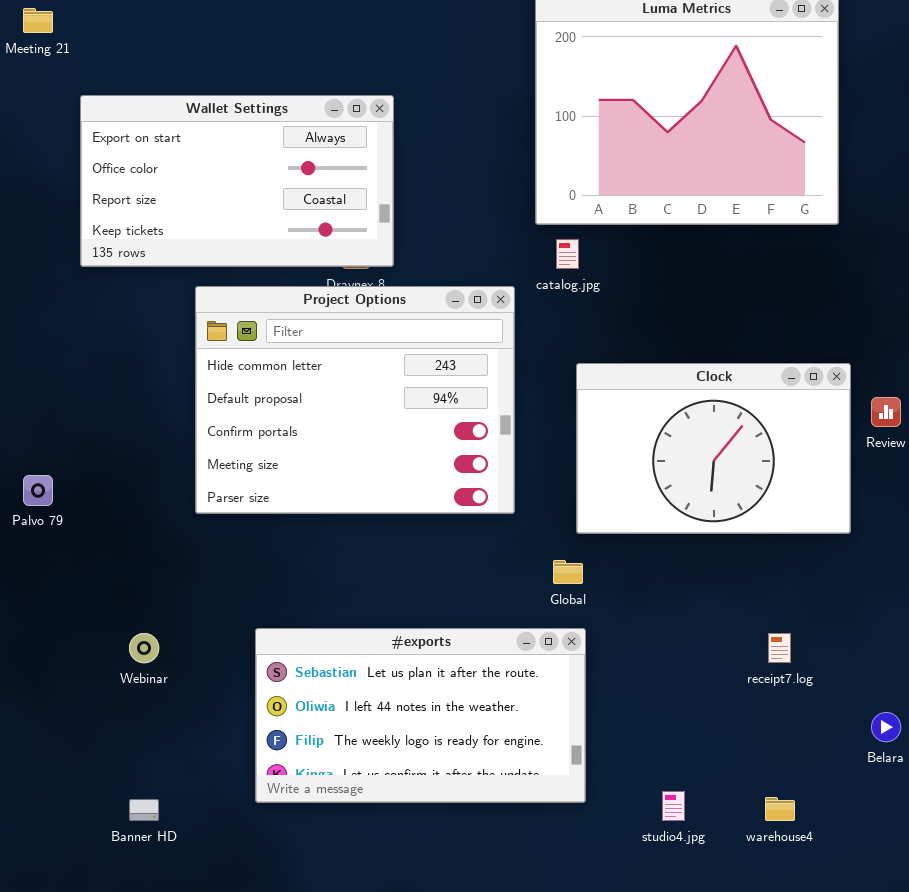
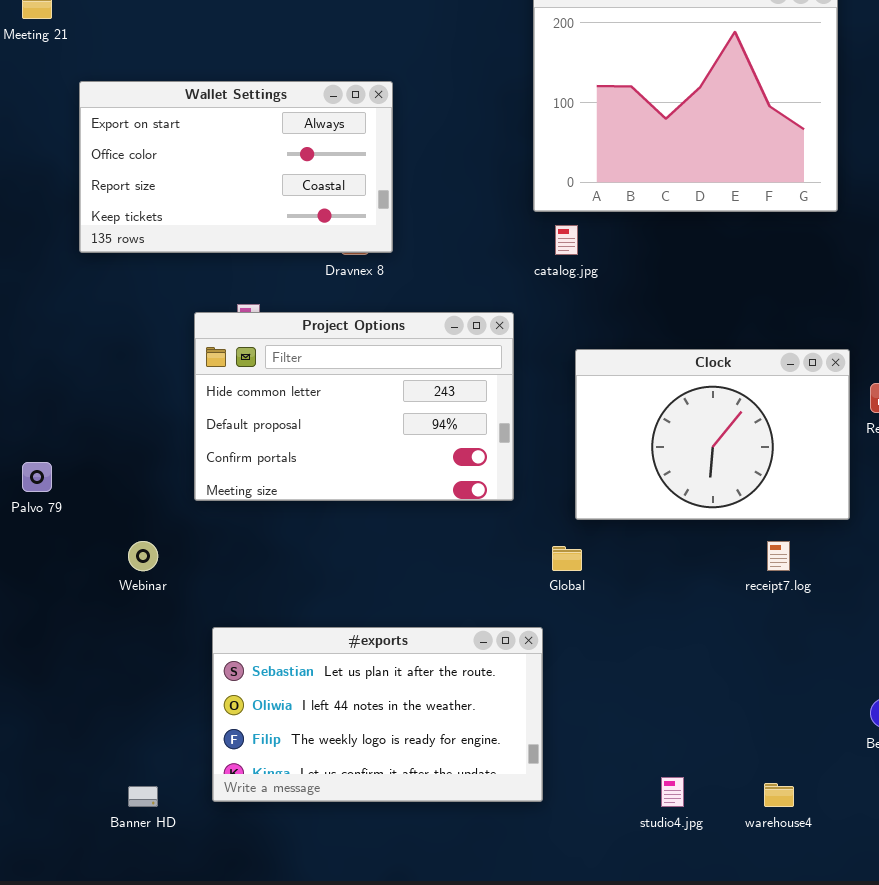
Project Options: [195,286,515,514] -> [194,312,514,501], resized
#exports: [255,628,586,803] -> [212,627,543,802], moved
Webinar: [129,633,159,663] -> [128,541,158,571], moved
receipt7.log: [768,633,791,663] -> [767,541,790,571], moved

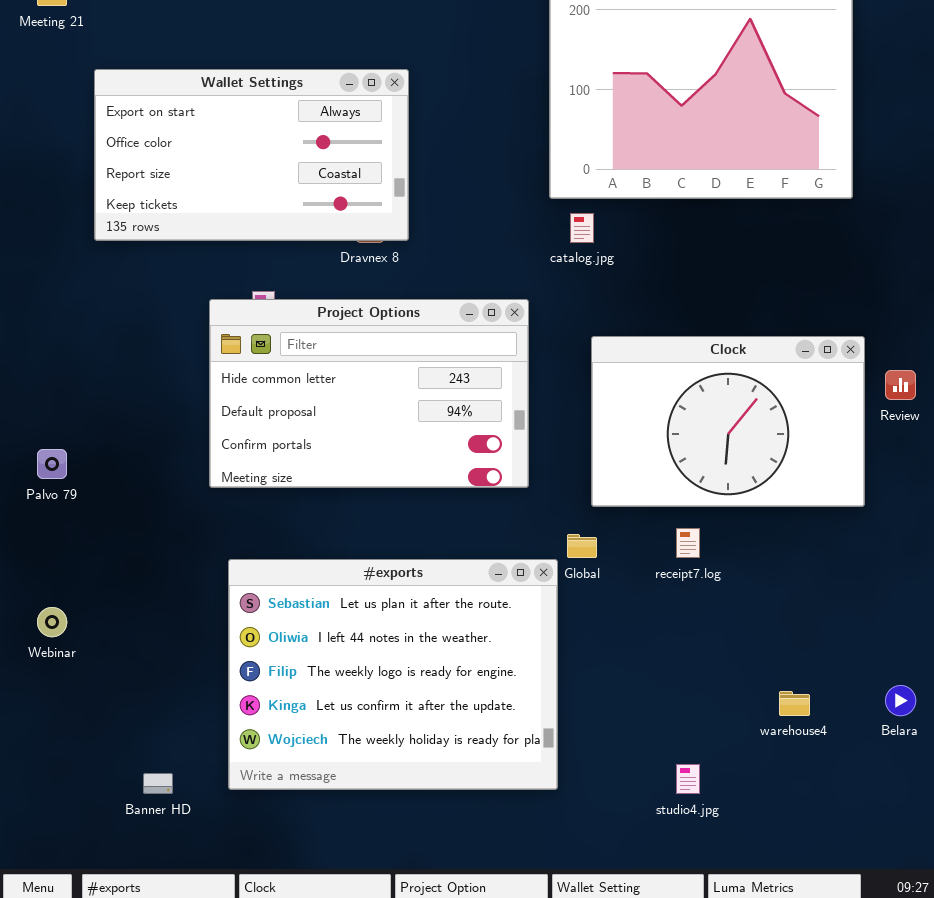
Webinar: [128,541,158,571] -> [37,607,67,637], moved
receipt7.log: [767,541,790,571] -> [676,528,700,558], moved
#exports: [212,627,543,802] -> [228,559,558,790], resized
warehouse4: [764,783,794,807] -> [779,691,810,716], moved

